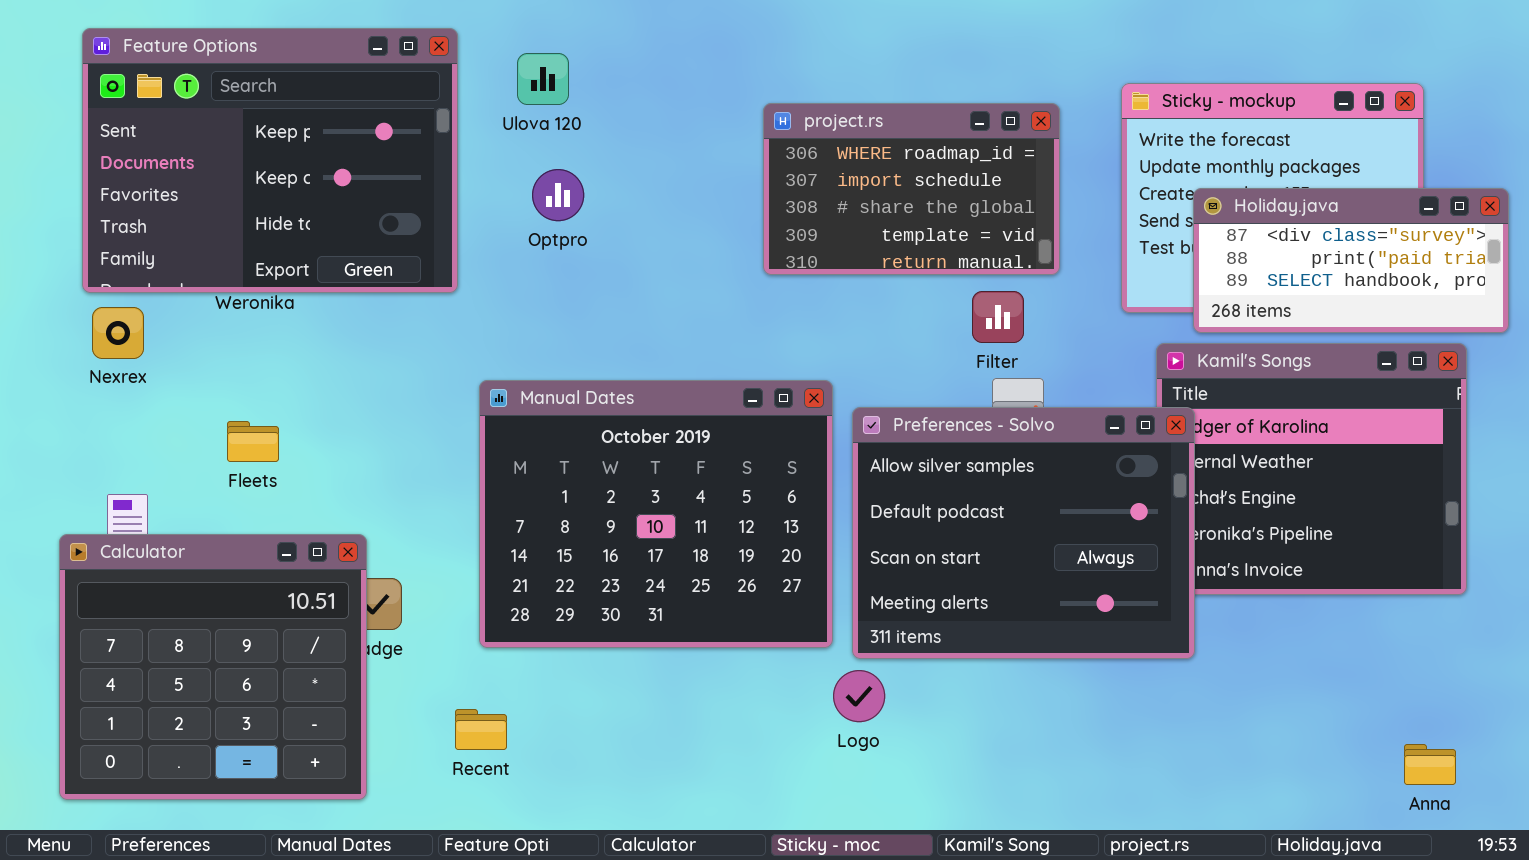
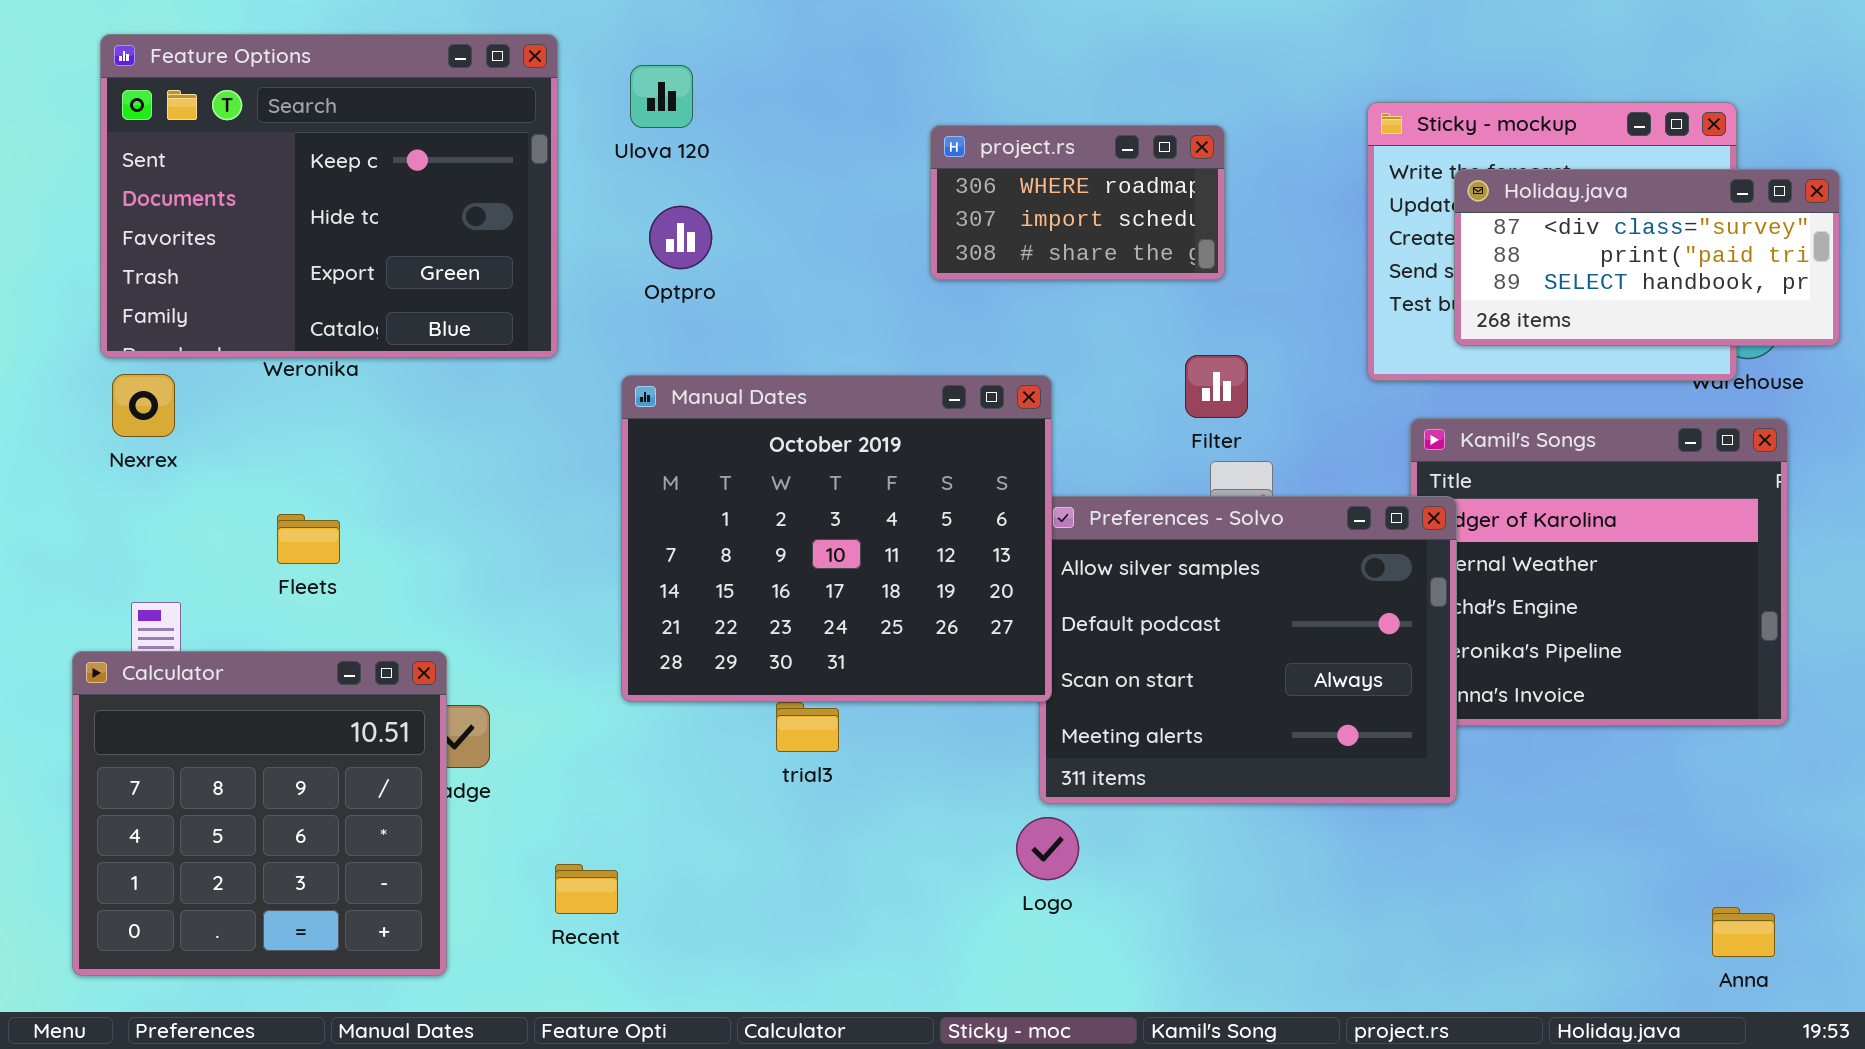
Feature Options: [82,28,458,293] -> [100,34,558,358], scrolled down 1 row
project.rs: [763,103,1060,275] -> [930,125,1225,280], resized
Holiday.java: [1193,188,1509,333] -> [1454,169,1840,346], moved
Manual Dates: [479,380,833,648] -> [621,375,1052,702], moved

